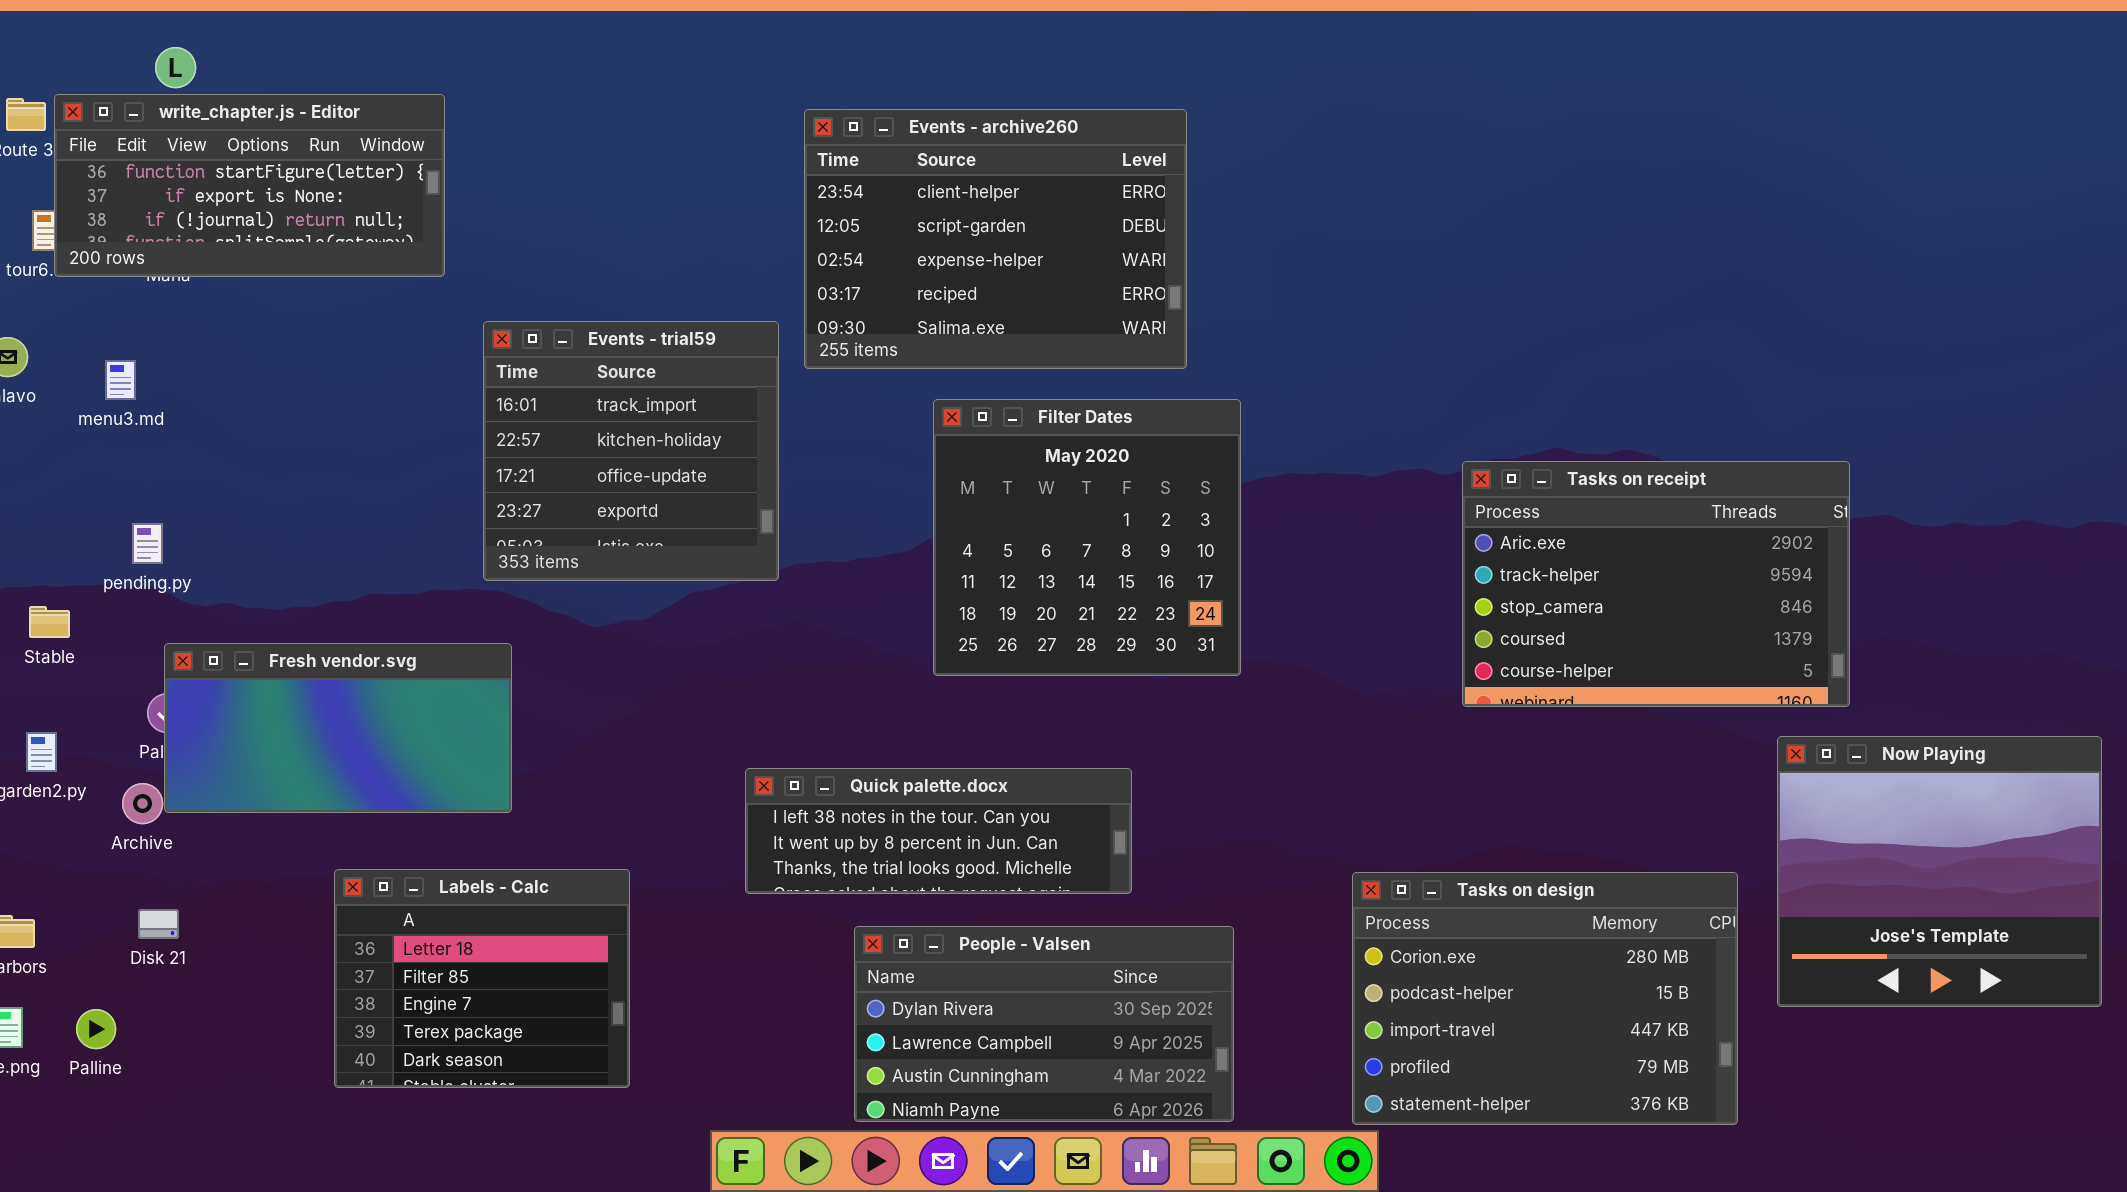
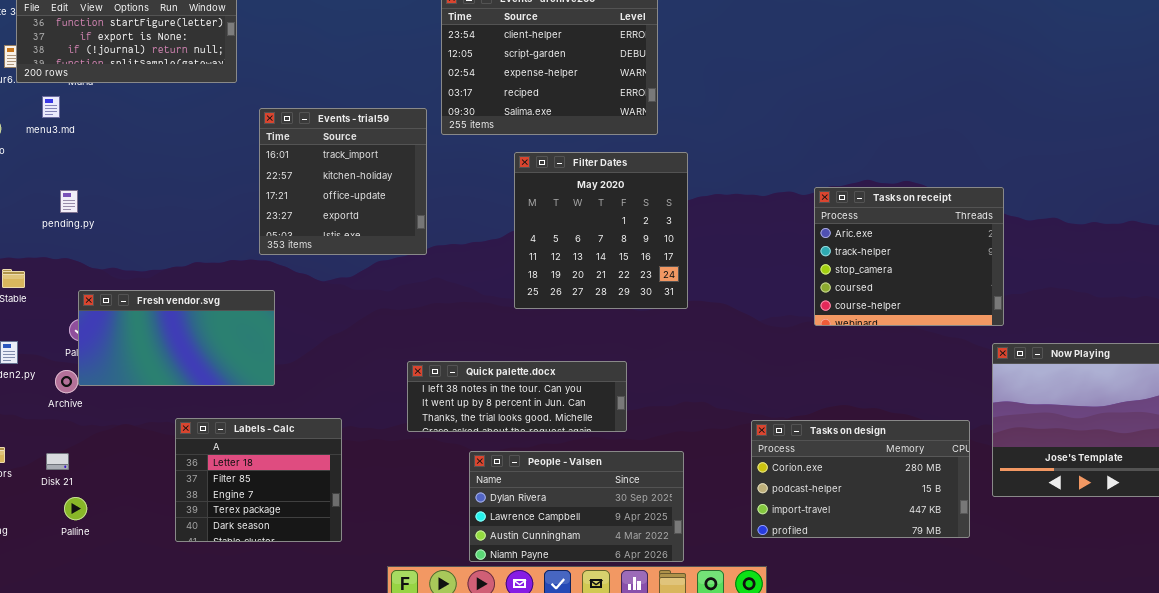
menu3.md: [105,360,136,400] -> [42,96,60,118], moved
Tasks on receipt: [1462,461,1850,707] -> [814,187,1004,326], resized
pending.py: [132,523,163,564] -> [60,190,78,213], moved
Tasks on design: [1352,872,1738,1125] -> [751,420,970,538], resized
Disk 21: [138,909,179,939] -> [46,453,69,470], moved
Palline: [76,1009,116,1049] -> [64,497,87,520], moved

